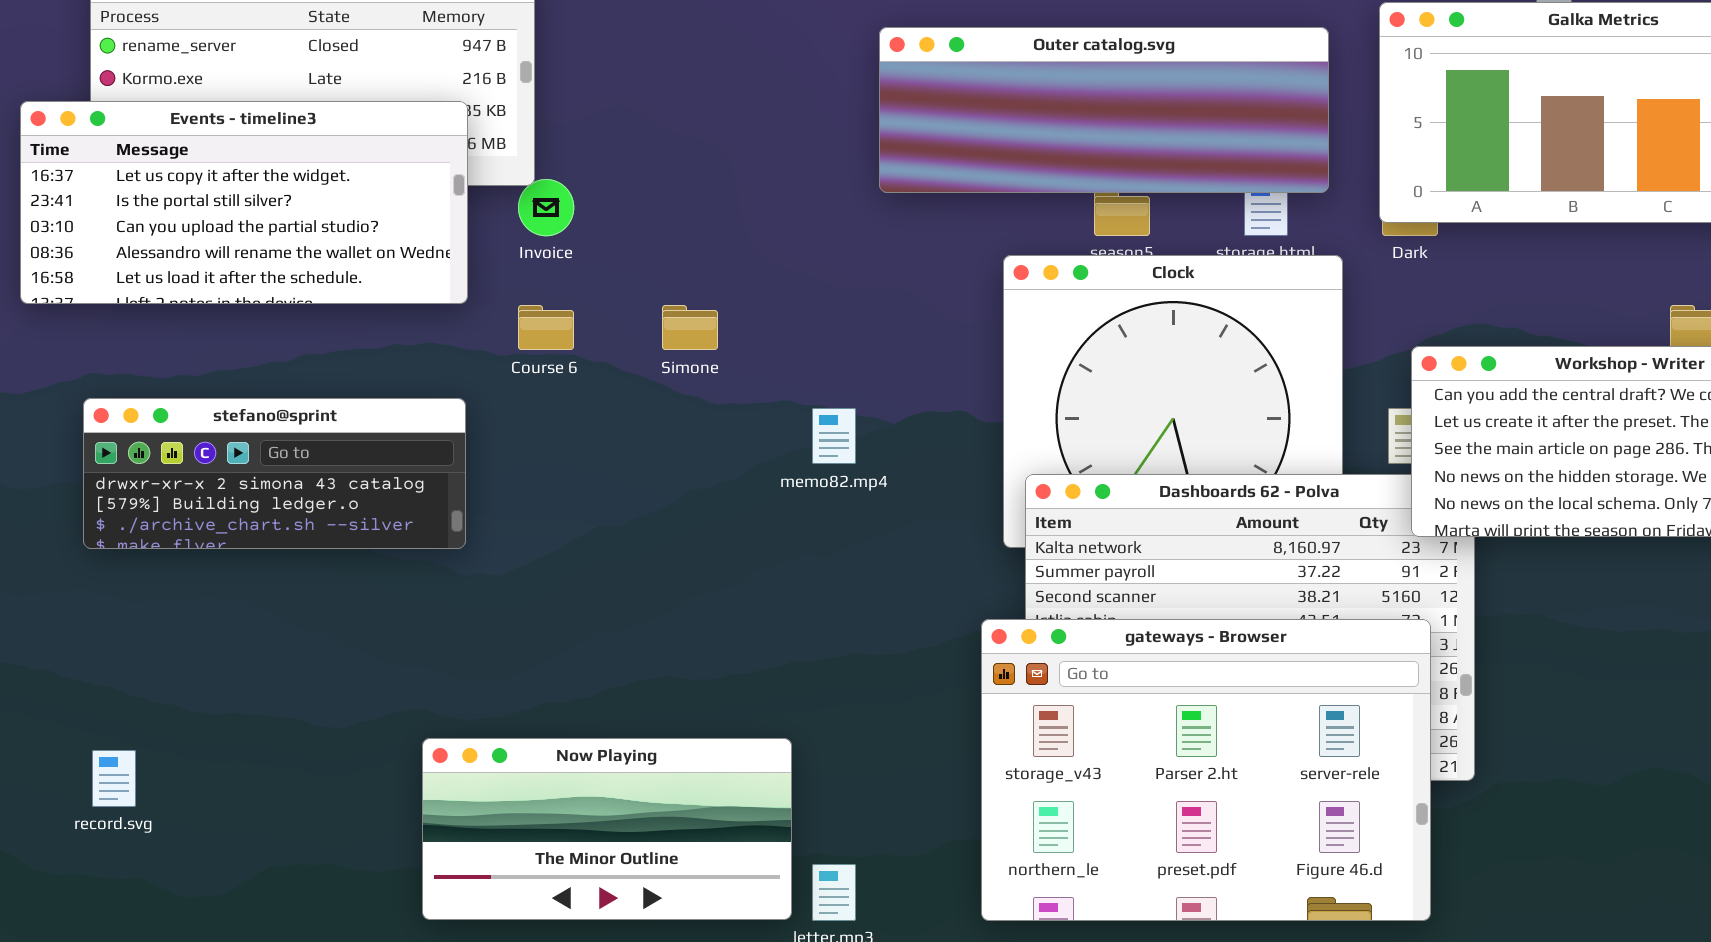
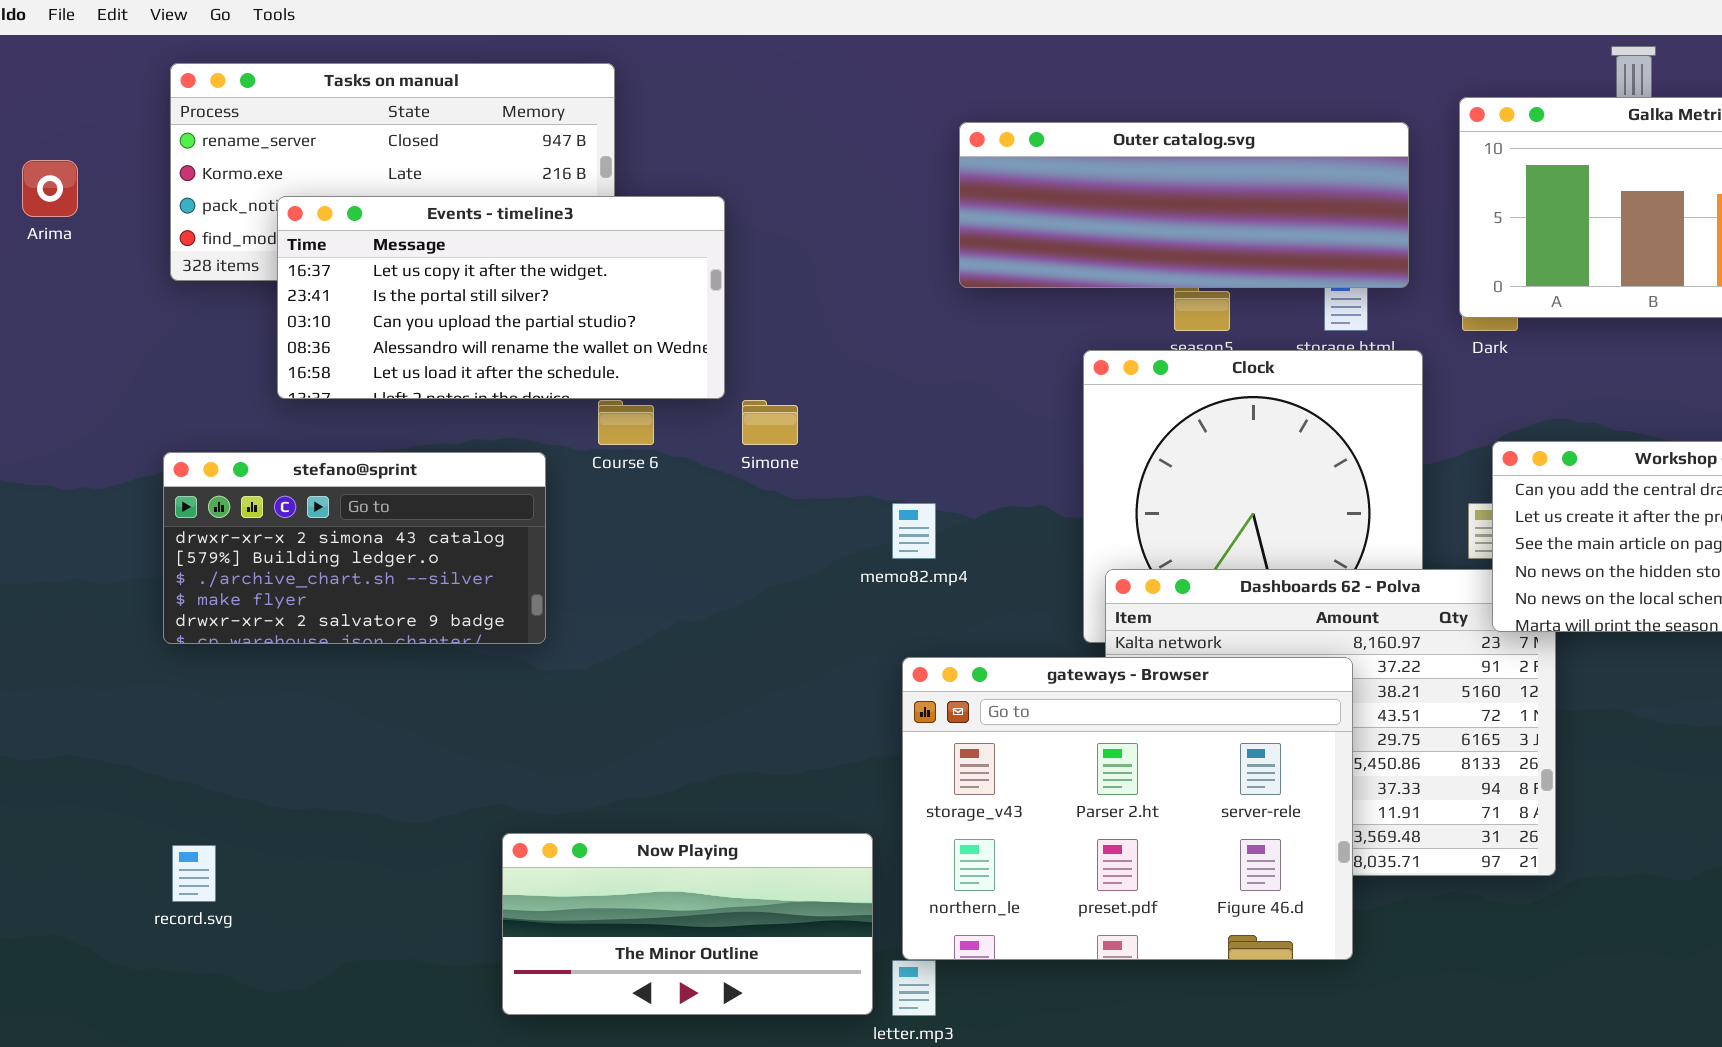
Events - timeline3: [20,101,468,304] -> [277,196,725,399], moved
stefano@sprint: [83,398,466,549] -> [163,452,546,644], resized
gateways - Browser: [981,619,1431,921] -> [902,657,1353,960], moved

